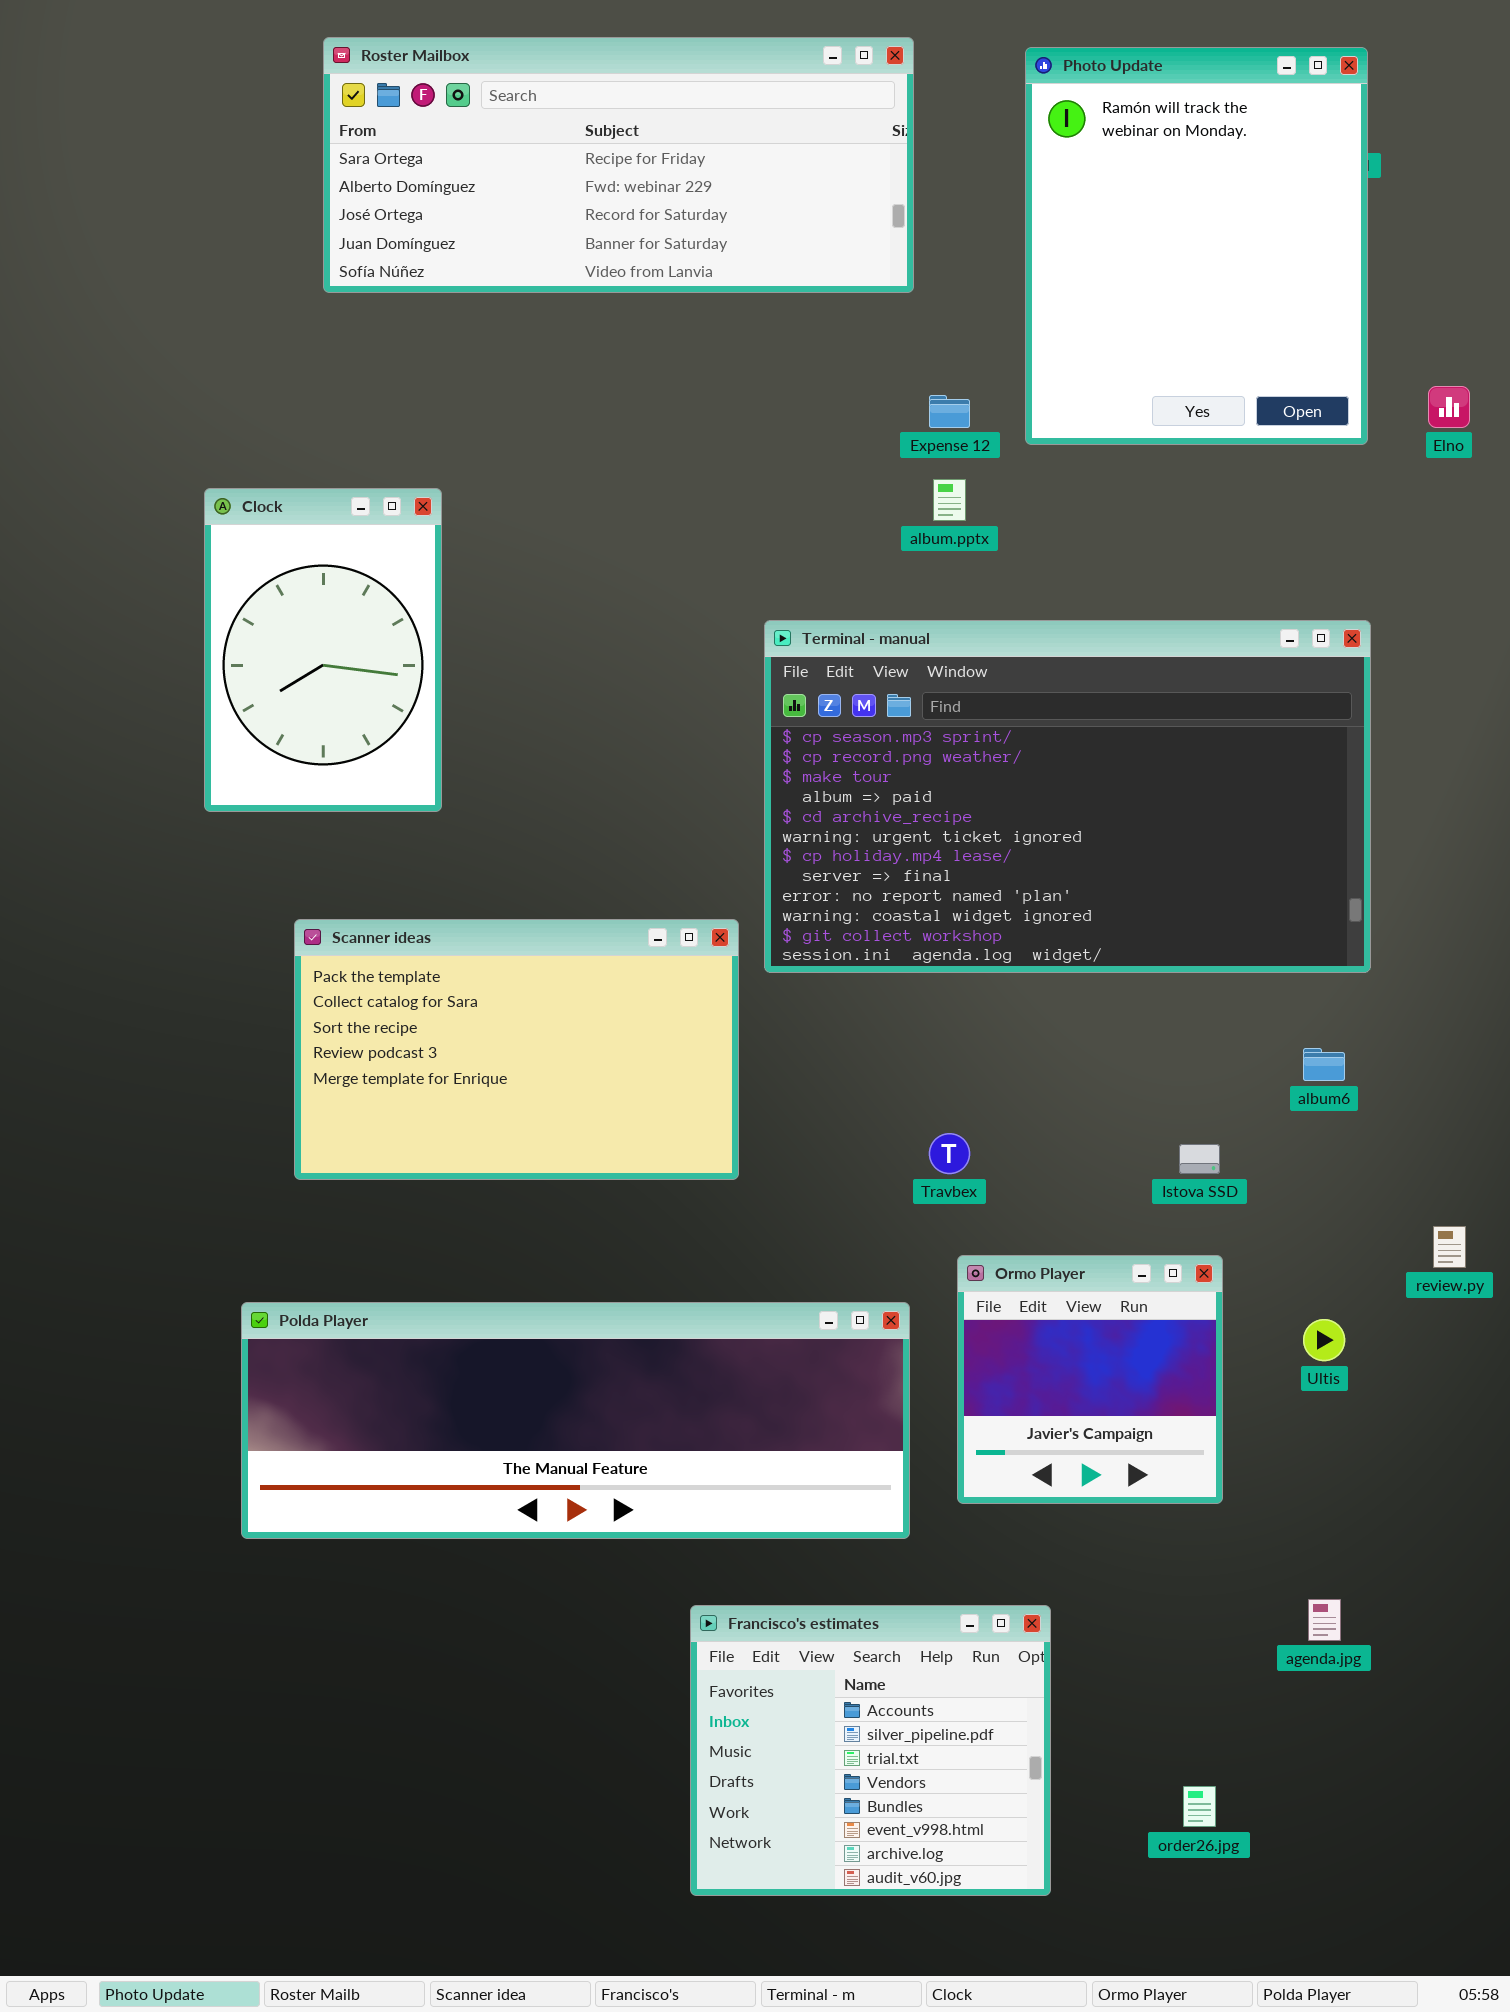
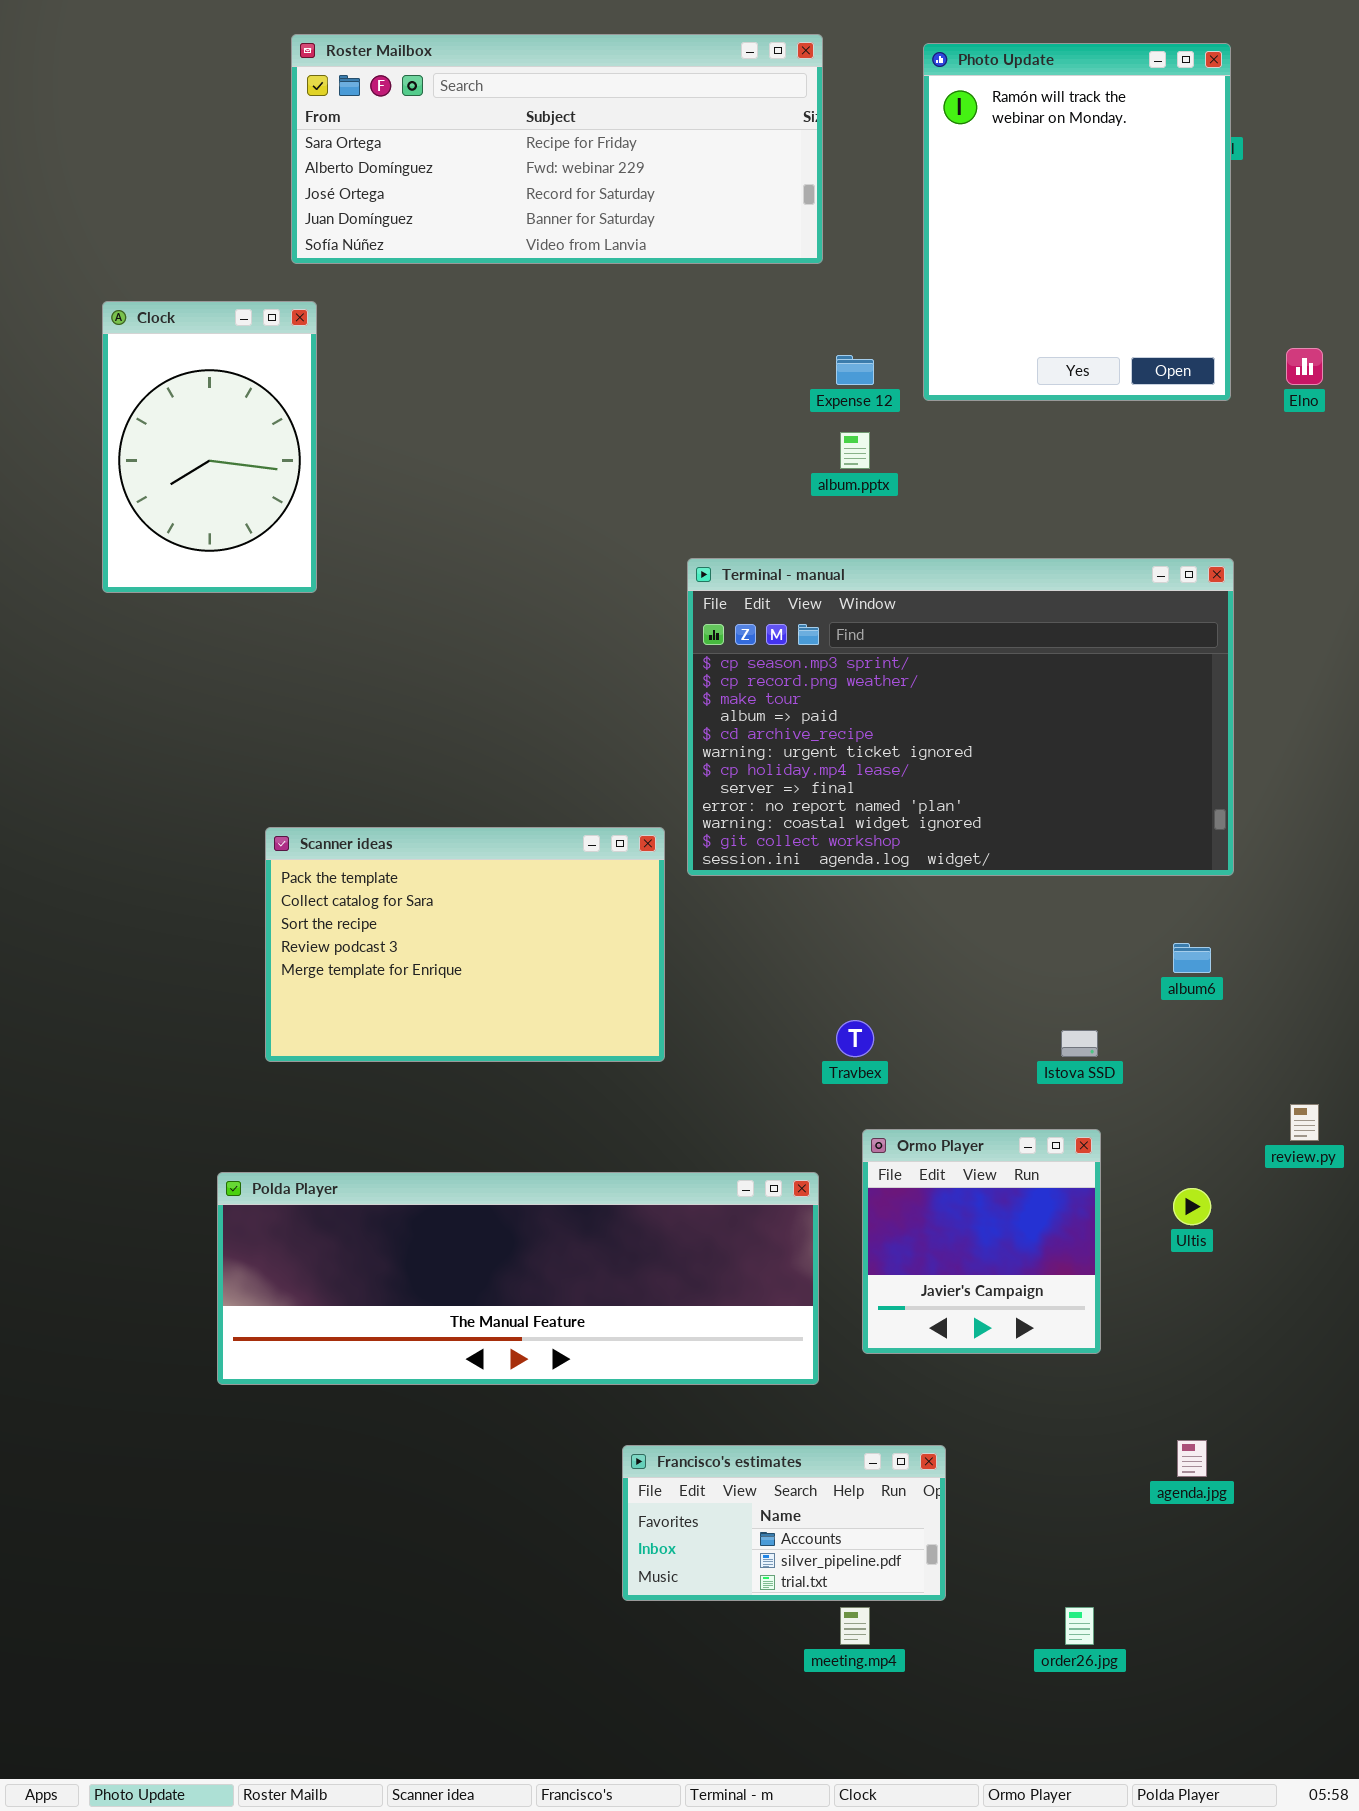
Clock: [204,488,442,812] -> [102,301,317,593], moved
Francisco's estimates: [690,1605,1051,1896] -> [622,1445,946,1601], resized

